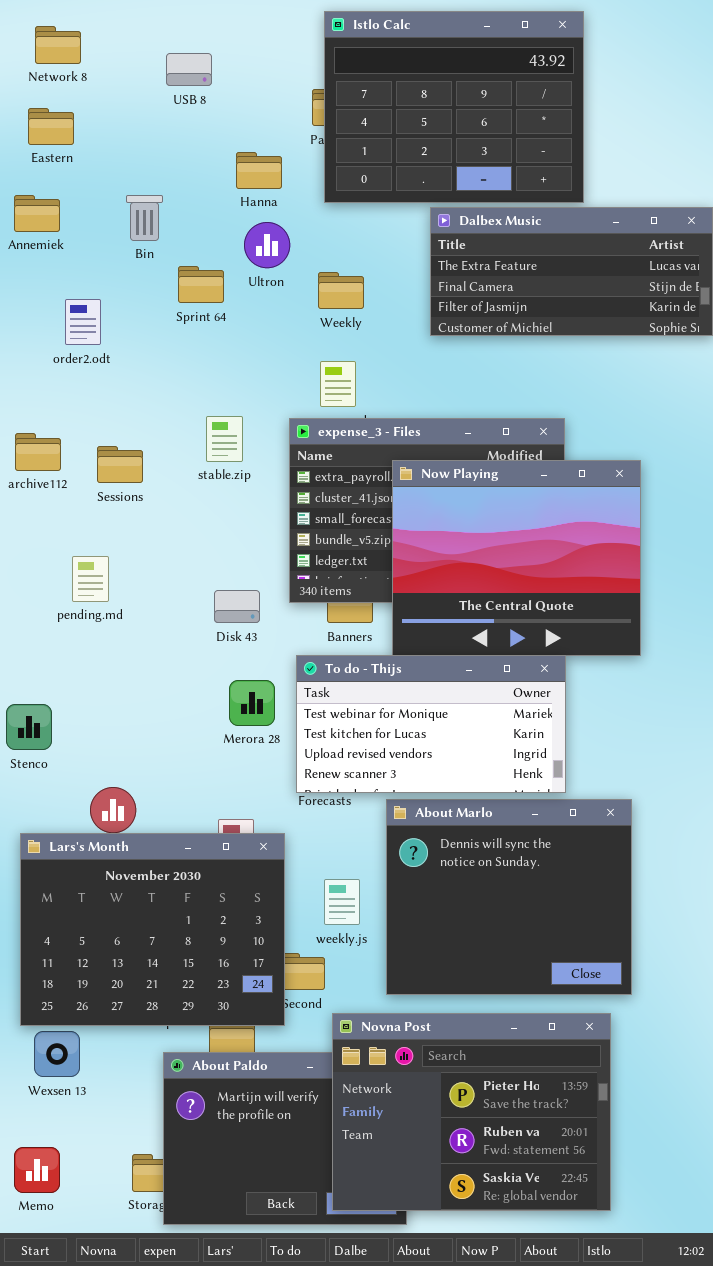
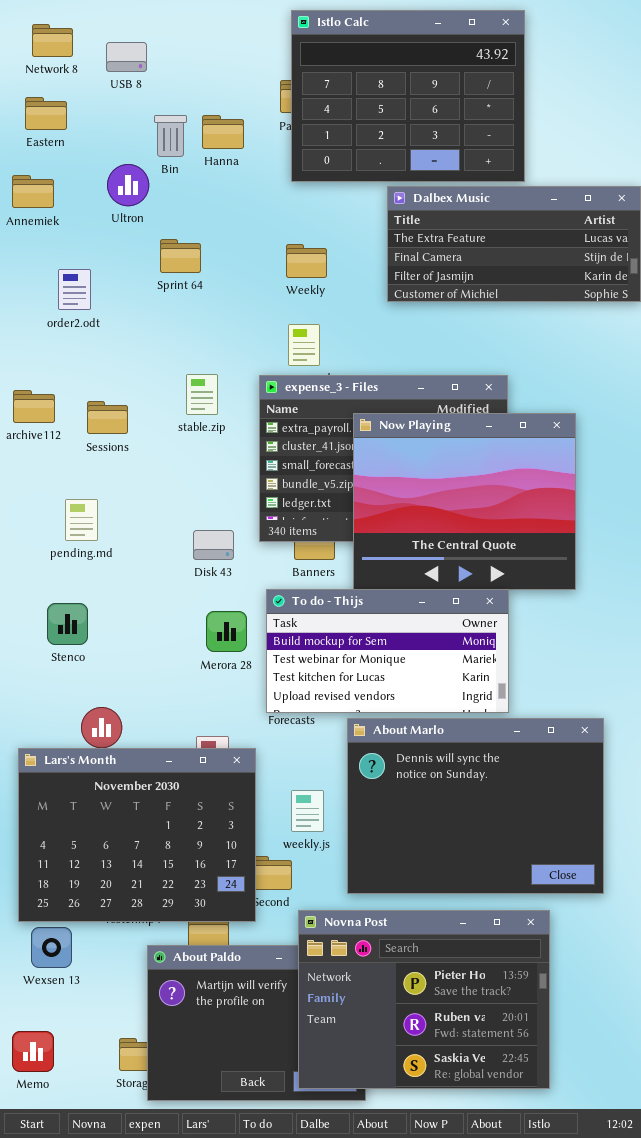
USB 8: [166,53,212,86] -> [106,42,147,72], moved
Hanna: [236,152,282,189] -> [202,115,244,149], moved
Bin: [126,195,163,241] -> [154,115,187,157], moved
Ultron: [244,222,290,268] -> [107,164,149,206], moved
To do - Thijs: [296,655,566,793] -> [266,589,509,713], scrolled up 1 row
Stenco: [6,704,52,750] -> [47,603,88,645], moved
About Marlo: [386,799,632,995] -> [347,718,604,894], resized

